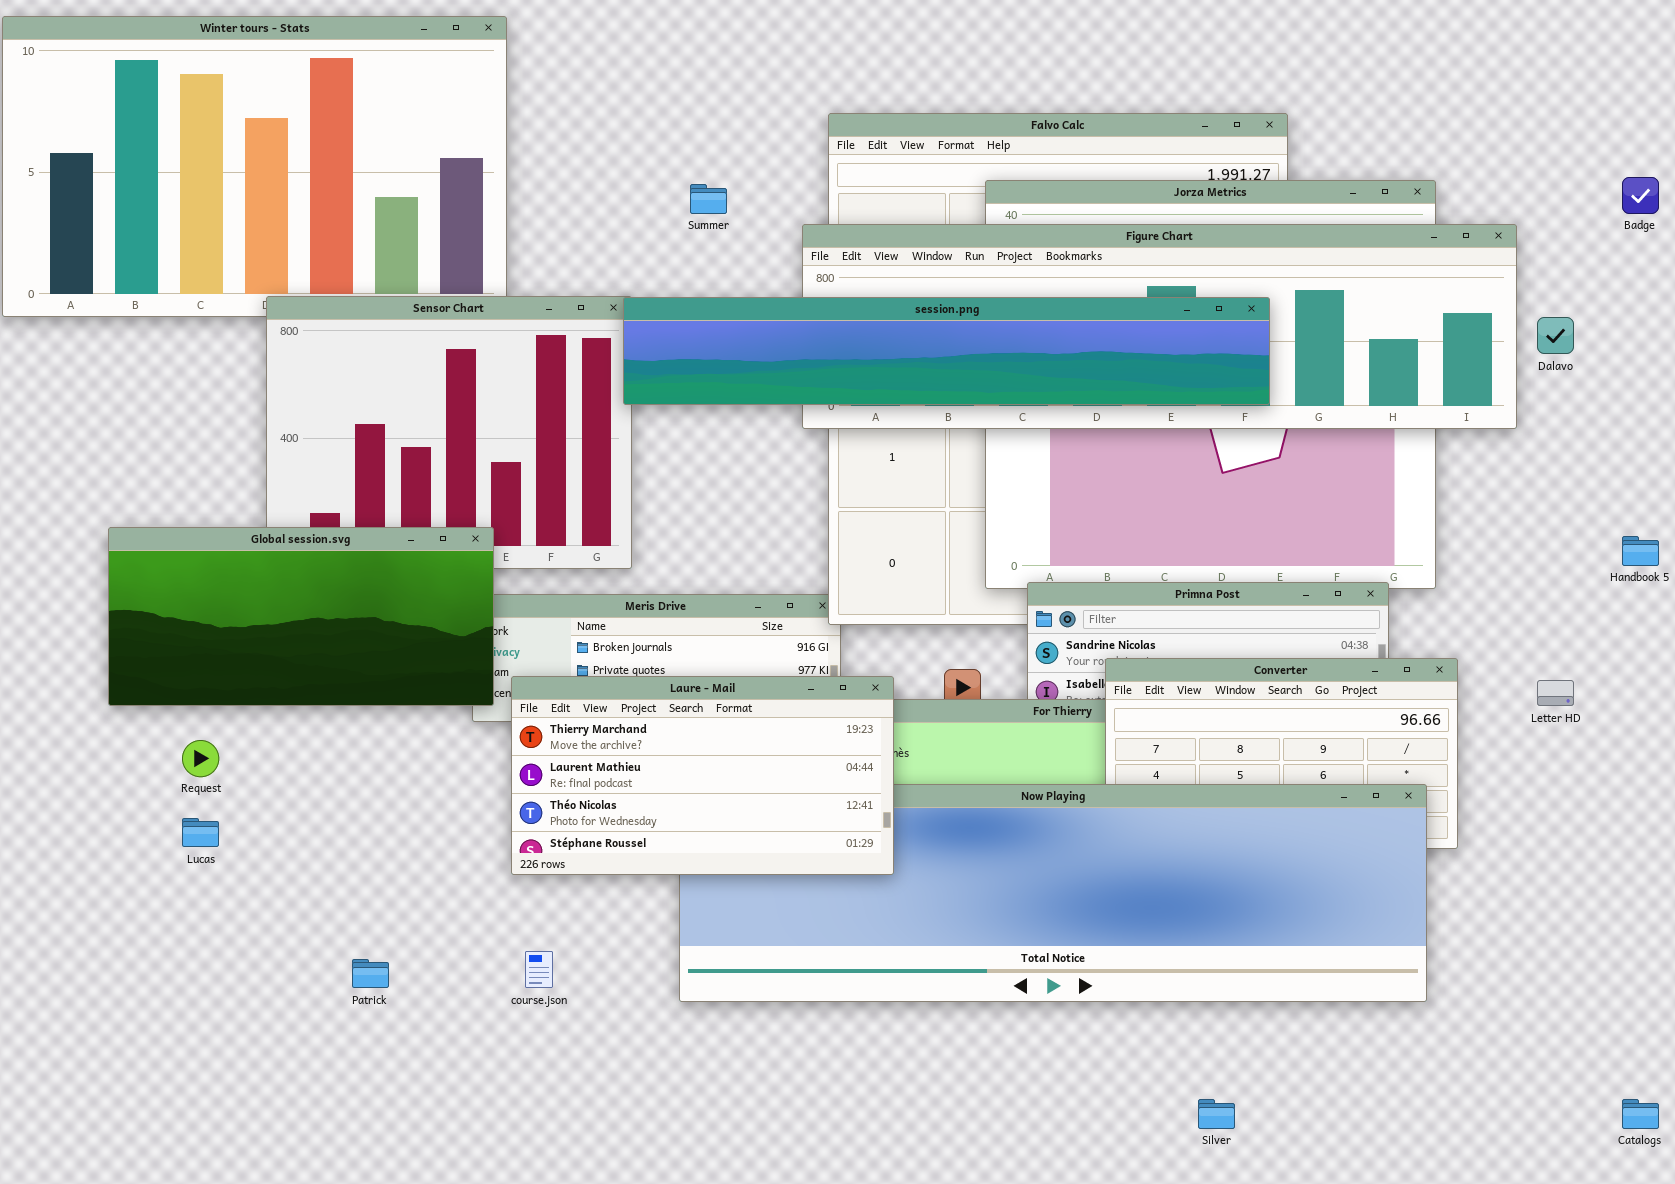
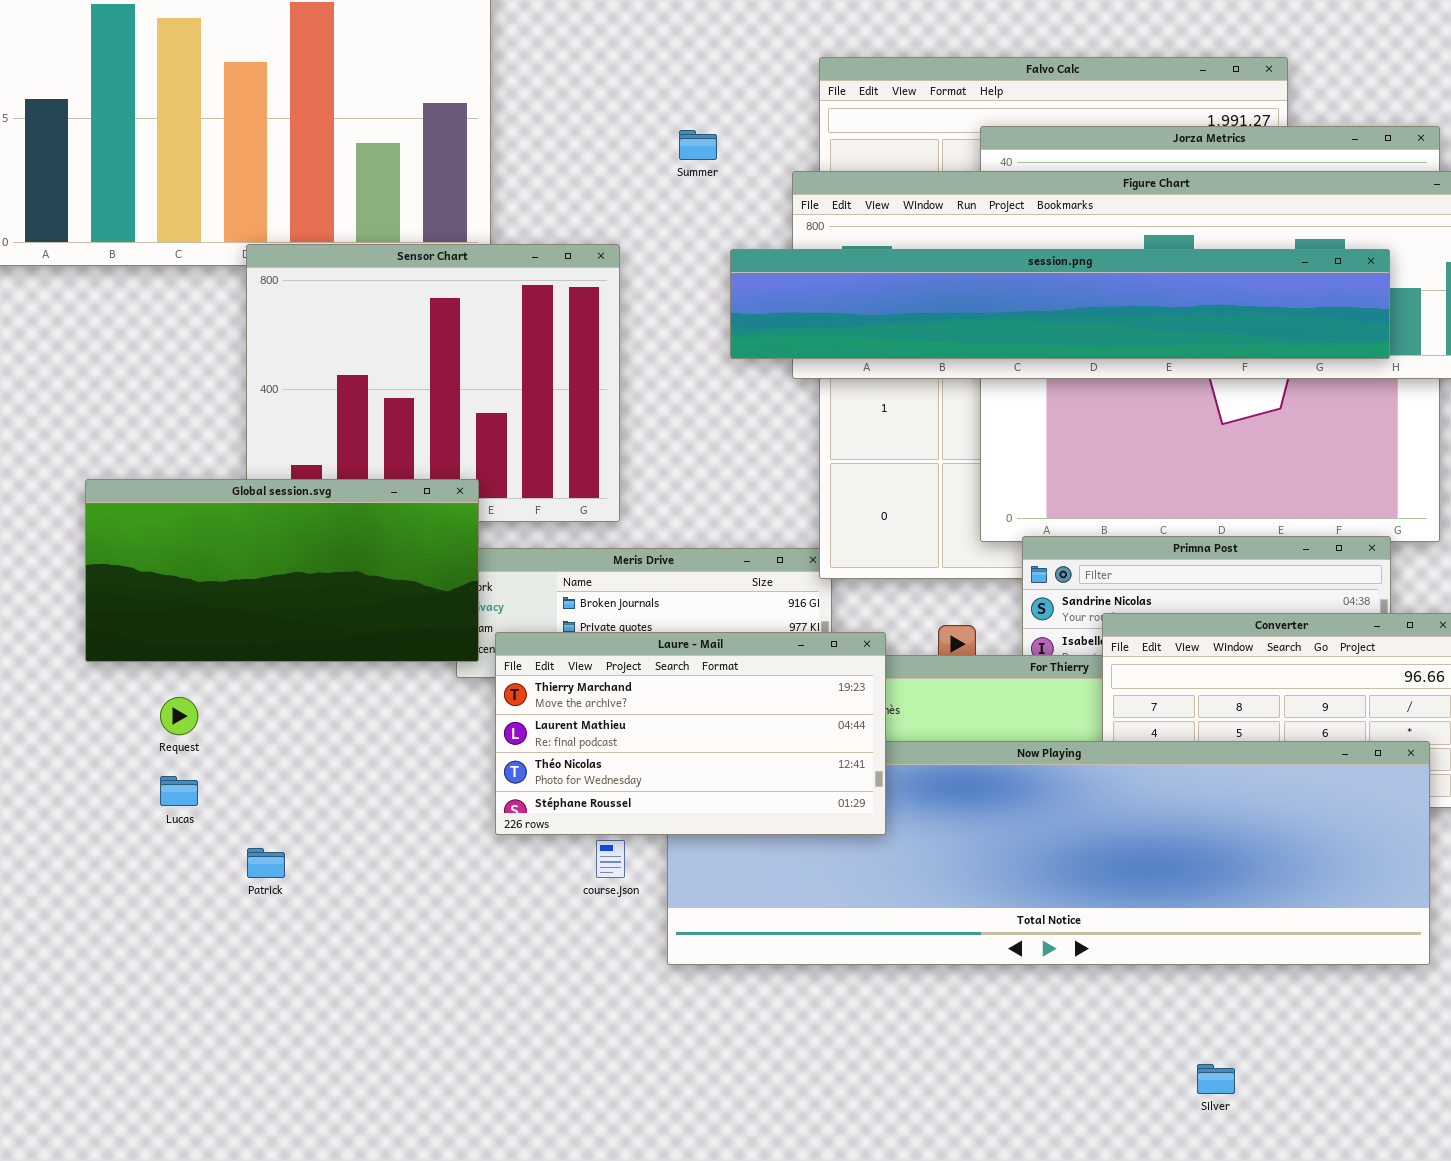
session.png: [623,297,1270,405] -> [730,249,1390,359], moved
course.json: [525,951,553,988] -> [596,840,625,878], moved
Patrick: [352,959,389,988] -> [247,848,285,878], moved

